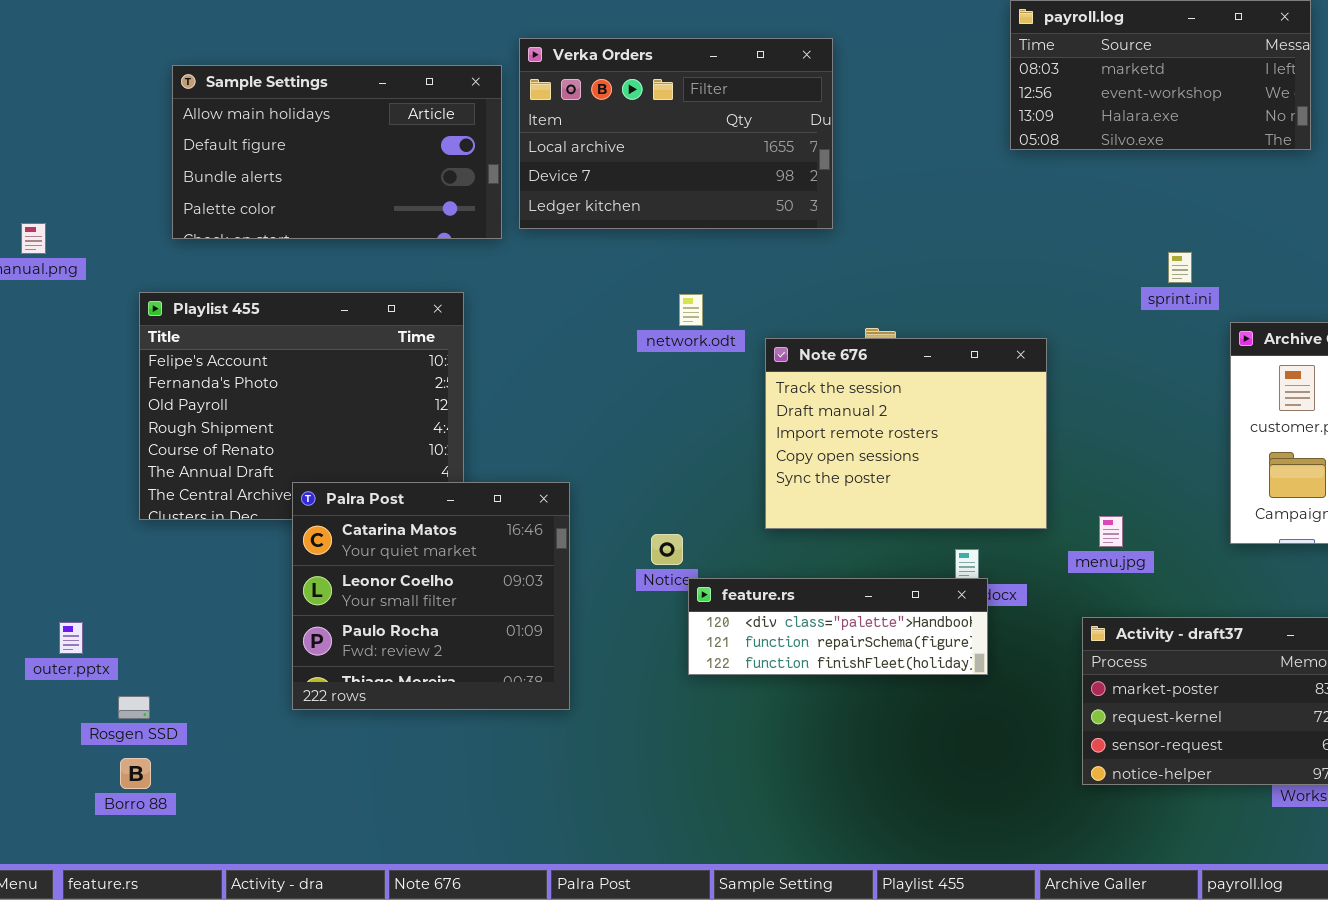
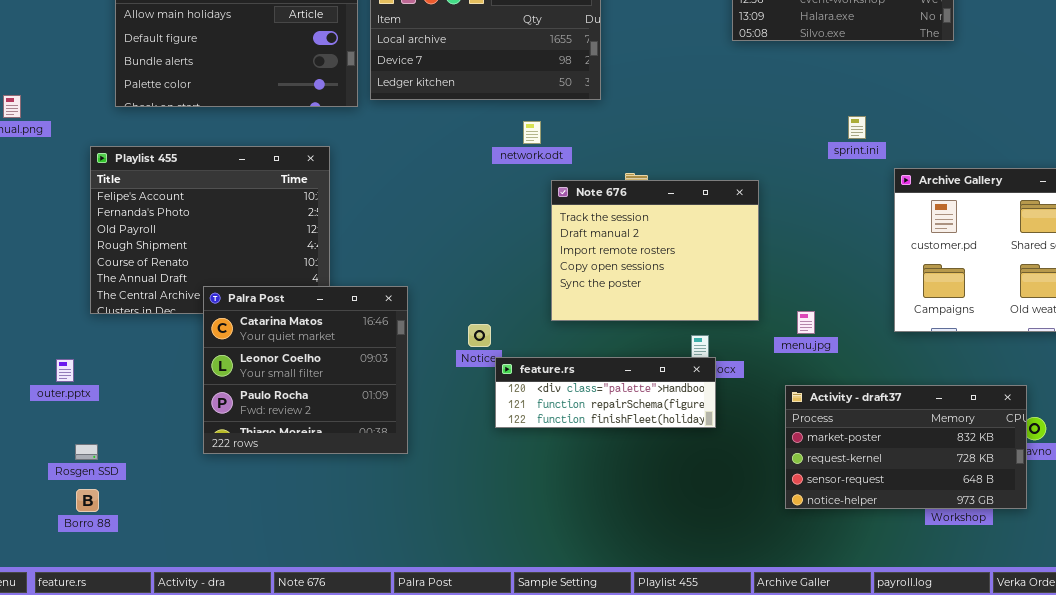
network.odt: [679,294,703,326] -> [523,121,541,144], moved
outer.pptx: [59,622,83,654] -> [56,359,74,382], moved

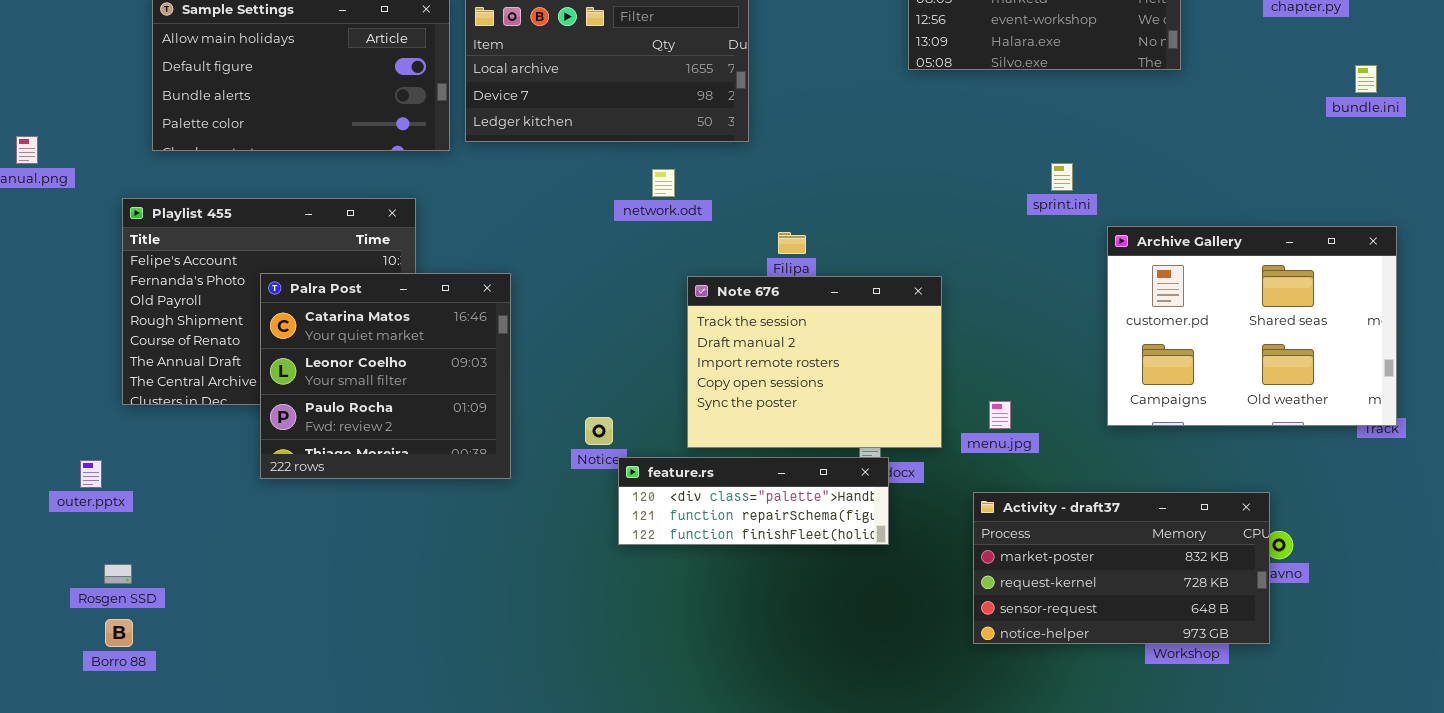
Note 676: [551,180,759,321] -> [687,276,942,448], moved
Palra Post: [203,286,408,454] -> [260,273,511,479], moved

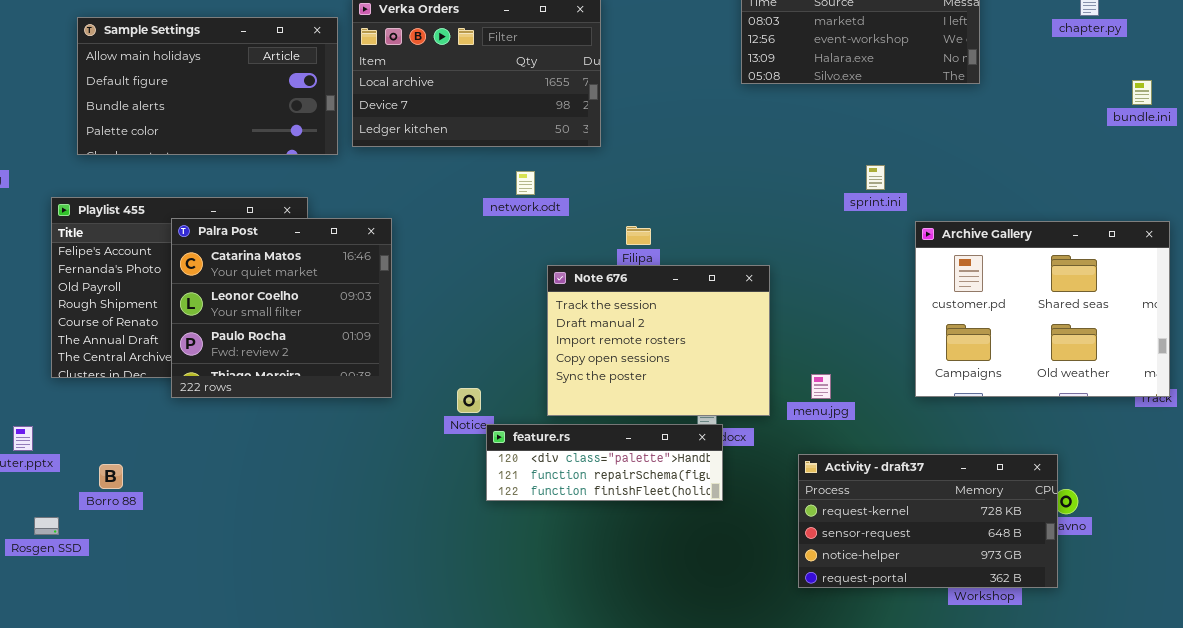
Palra Post: [260,273,511,479] -> [171,218,392,398], moved
Activity - draft37: [973,492,1270,644] -> [798,454,1058,588], scrolled down 1 row
Borro 88: [105,619,133,647] -> [99,464,123,489], moved

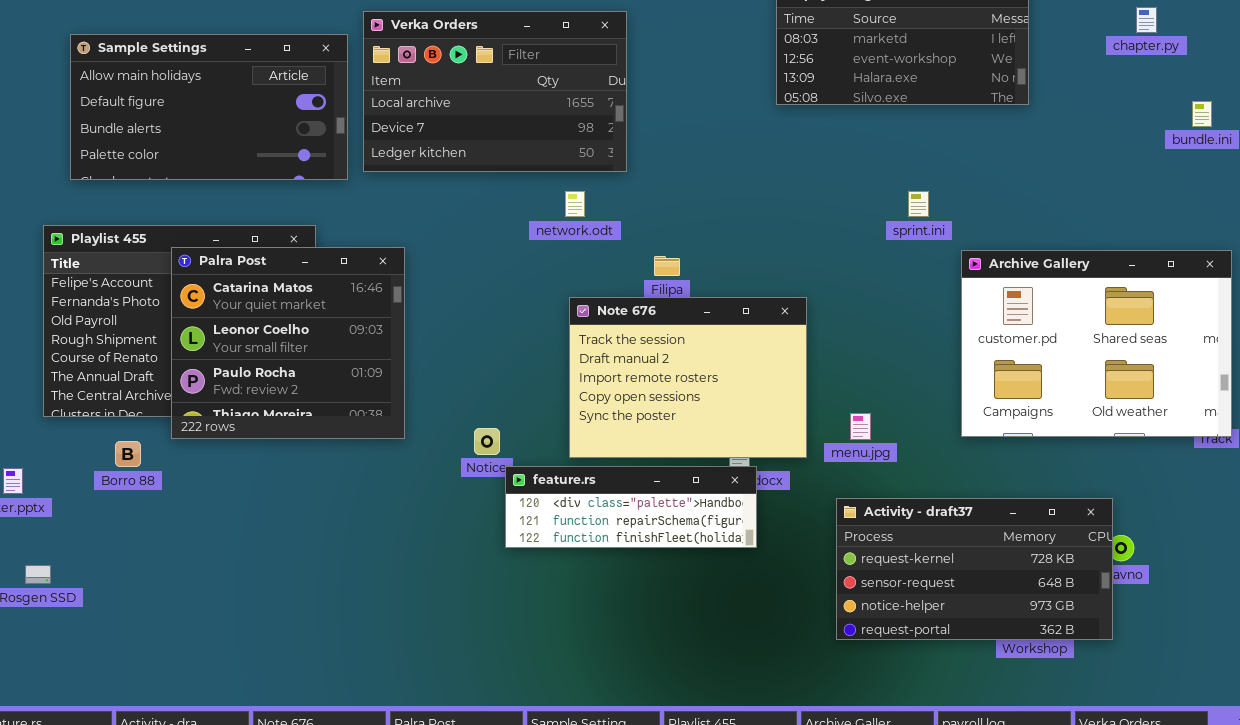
network.odt: [516,171,535,195] -> [565,191,585,217], moved
Borro 88: [99,464,123,489] -> [115,441,141,467], moved

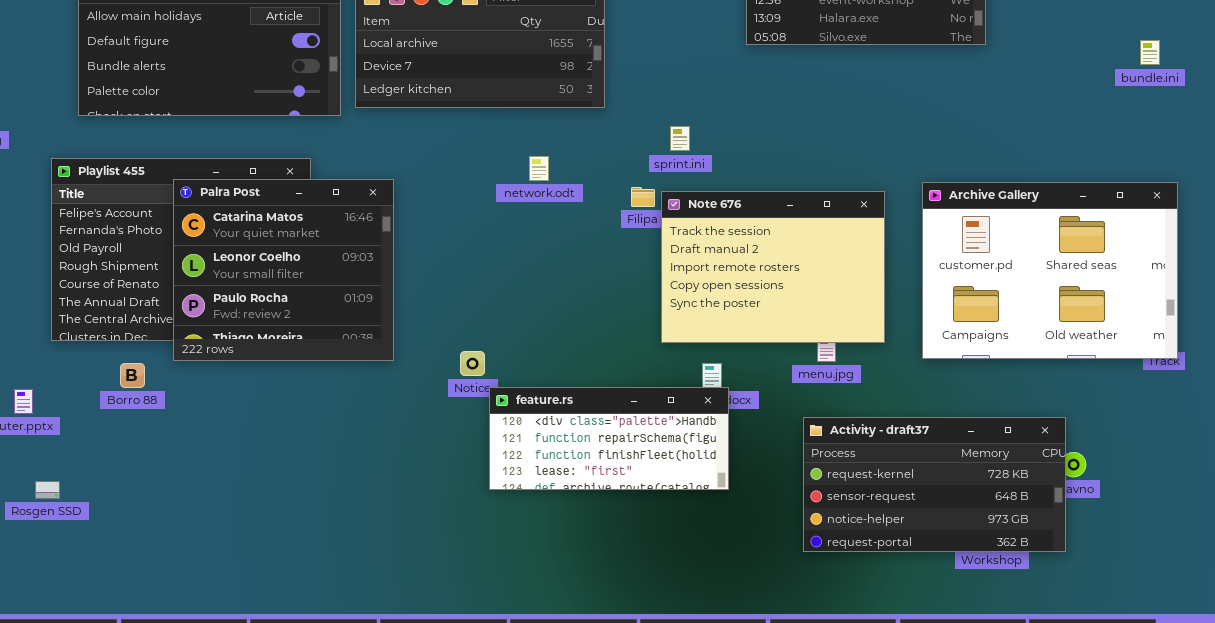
network.odt: [565,191,585,217] -> [529,156,549,181], moved
sprint.ini: [908,191,929,217] -> [670,126,690,151], moved
Note 676: [569,297,807,458] -> [661,191,885,343], moved
feature.rs: [505,466,757,548] -> [489,387,729,490], resized

